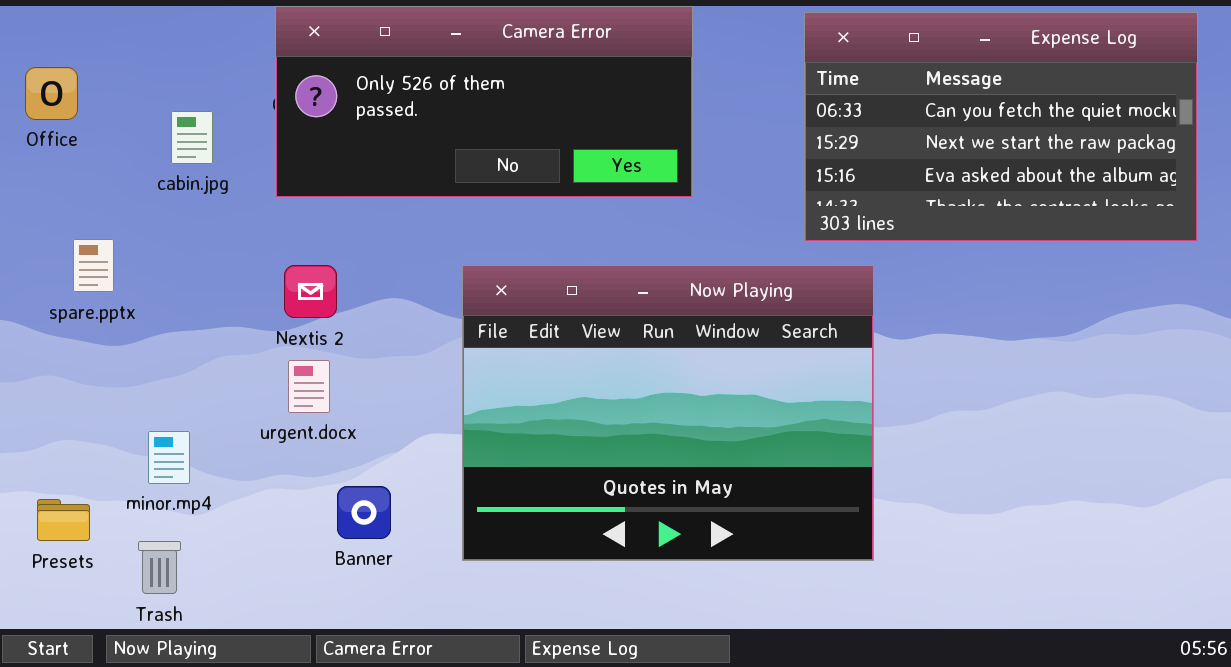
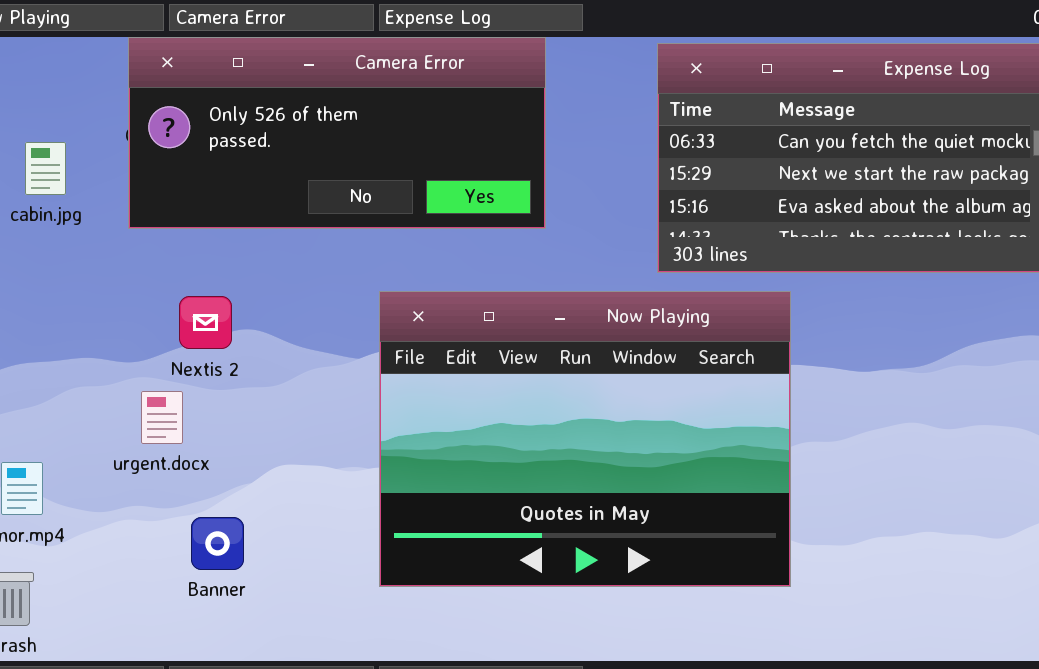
Nextis 2: [284,265,337,318] -> [179,296,232,349], moved
Now Playing: [462,265,874,561] -> [379,291,791,587], moved

